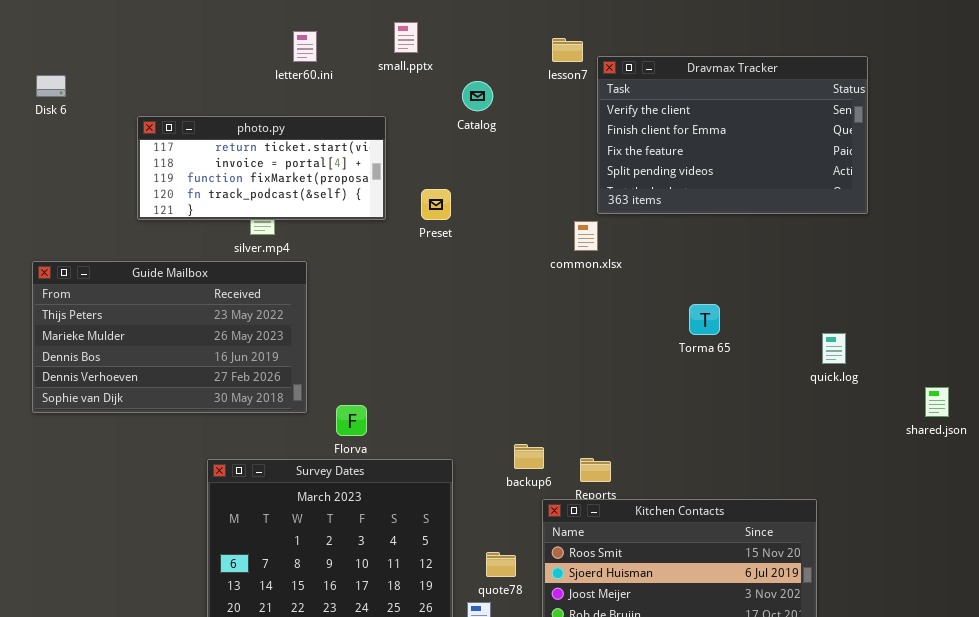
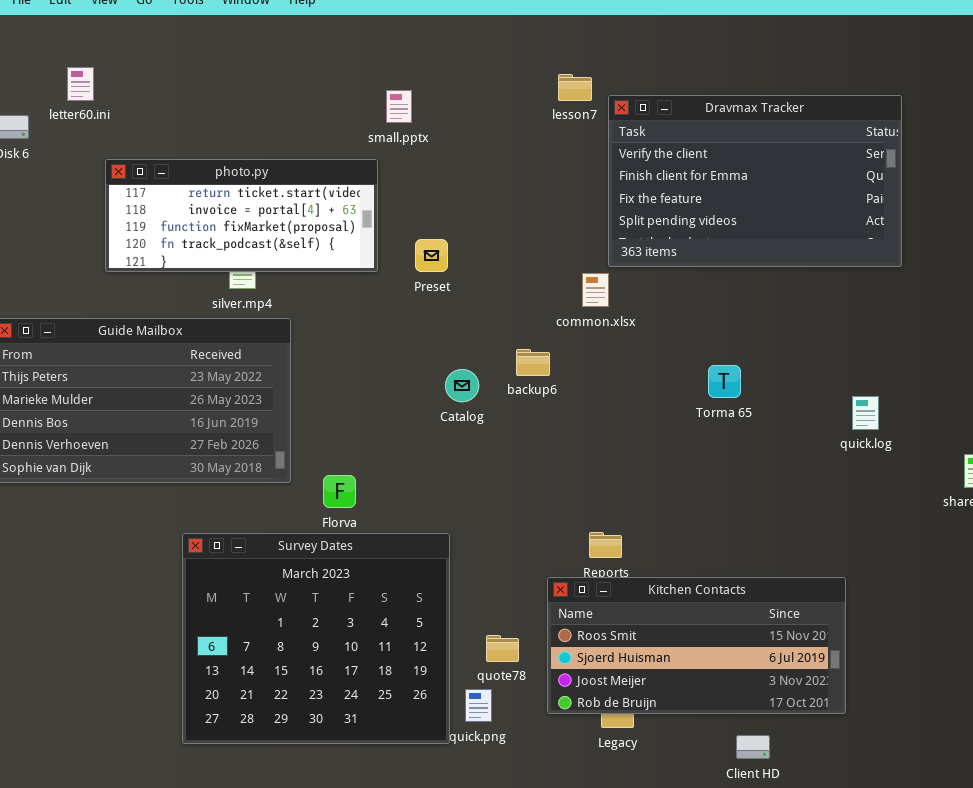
small.pptx: [394,22,418,53] -> [386,90,412,123], moved
letter60.ini: [293,31,317,62] -> [67,67,94,101], moved
Catalog: [462,81,493,111] -> [445,369,479,402], moved
backup6: [514,444,544,469] -> [516,349,550,376], moved

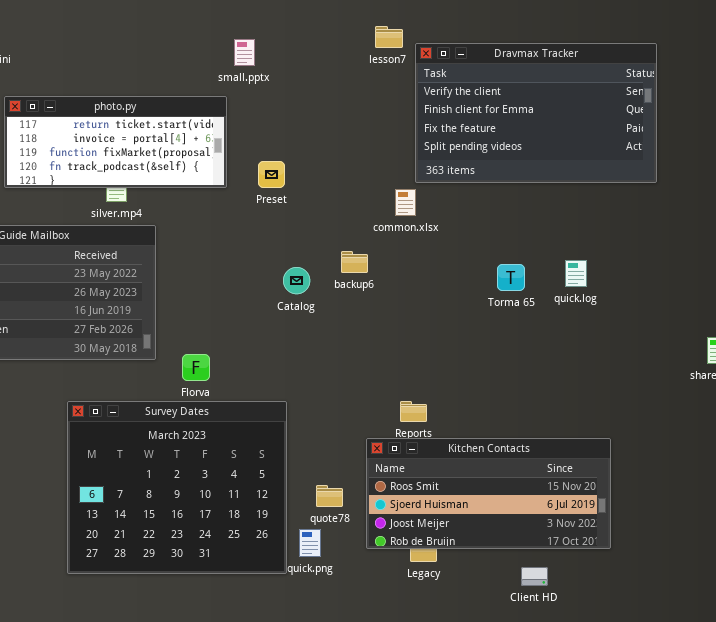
quick.log: [852,396,879,430] -> [565,260,587,287], moved

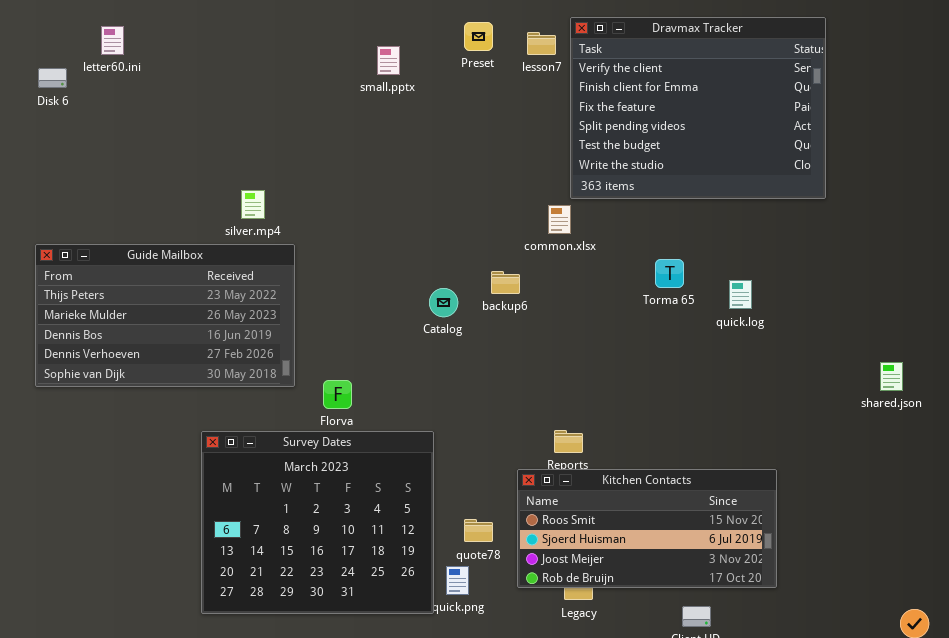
Dravmax Tracker: [415,43,657,183] -> [570,17,826,199], resized
photo.py: [4,96,227,188] -> none, closed
Preset: [258,161,285,188] -> [464,22,493,51], moved
Torma 65: [497,264,525,291] -> [655,259,684,288], moved

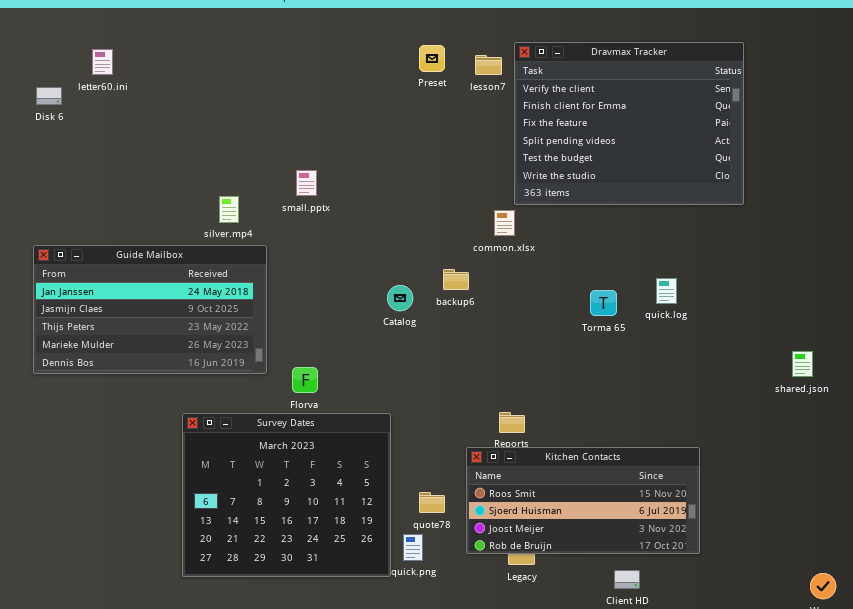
small.pptx: [377,46,400,75] -> [296,170,317,196], moved
Guide Mailbox: [35,244,295,387] -> [33,245,267,374], scrolled up 2 rows
Torma 65: [655,259,684,288] -> [590,290,617,316], moved

